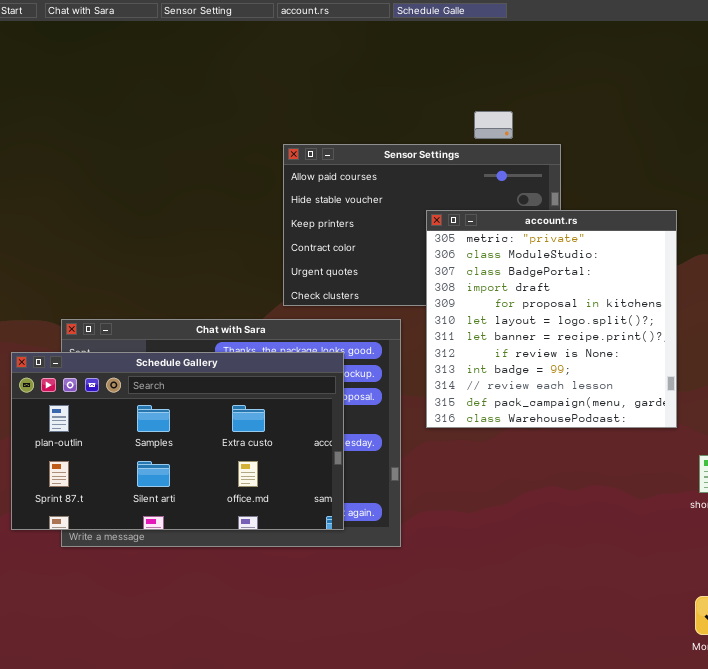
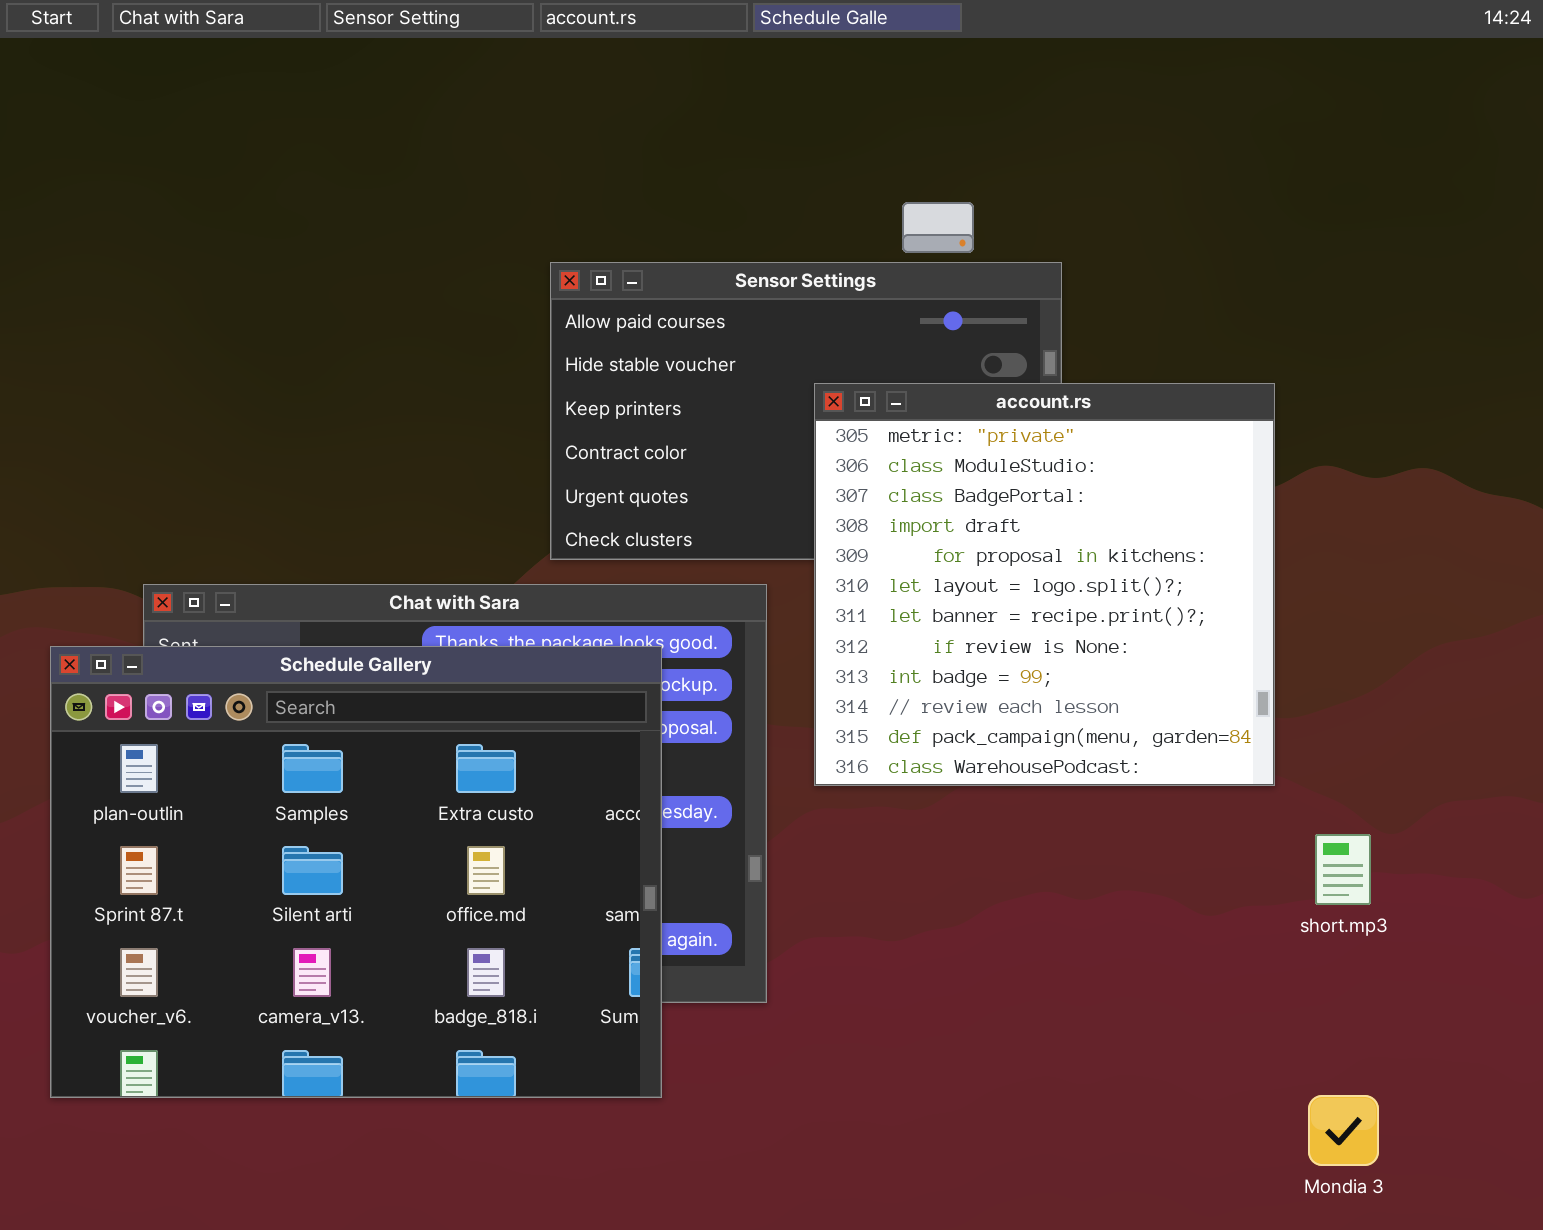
Schedule Gallery: [11,352,344,530] -> [50,646,662,1098], resized

